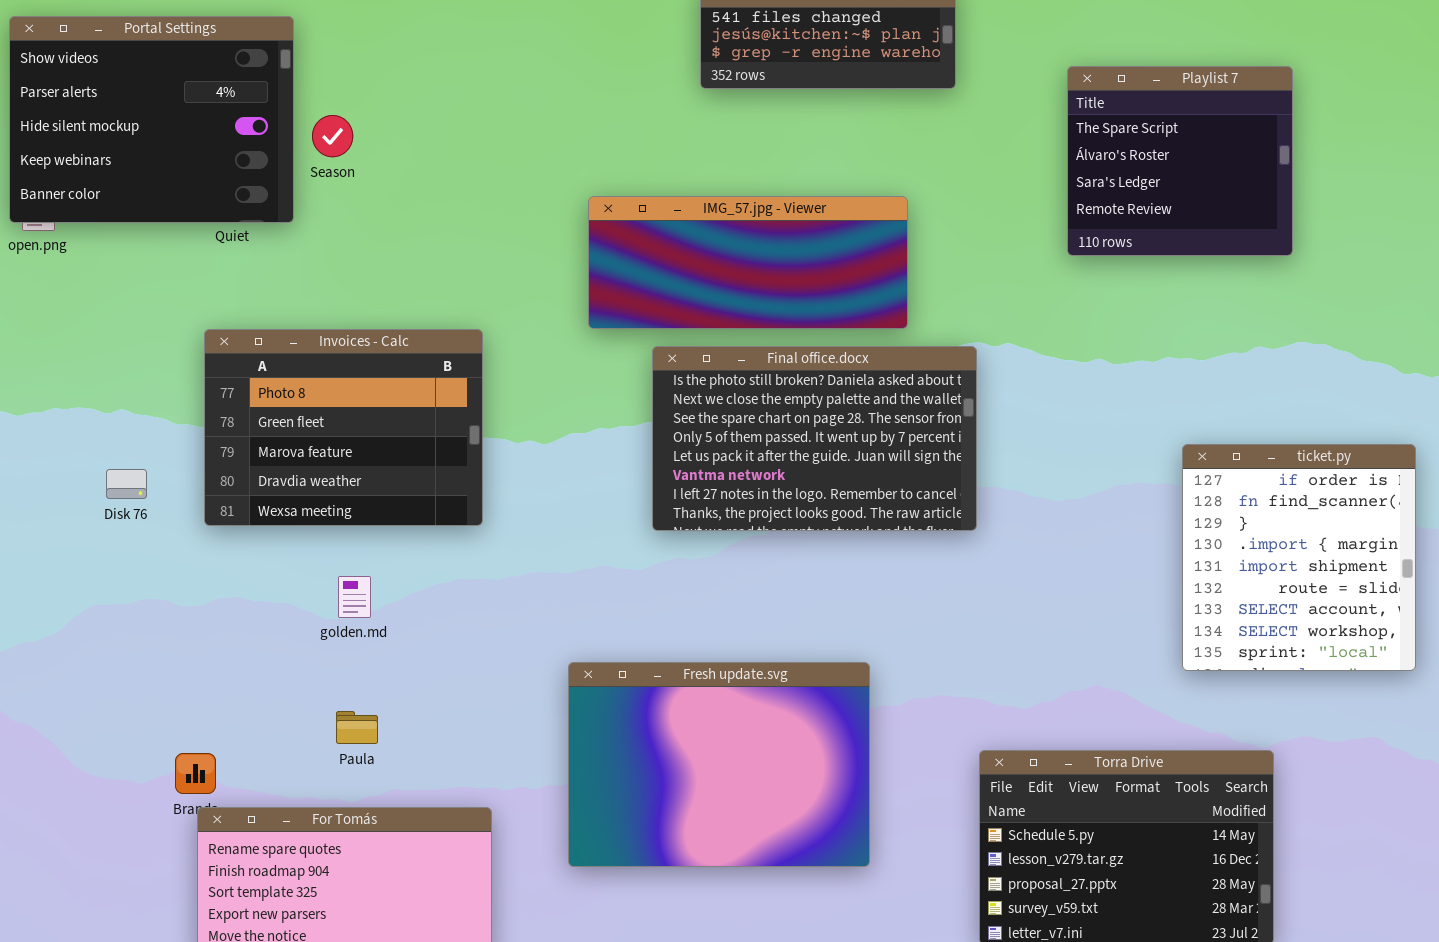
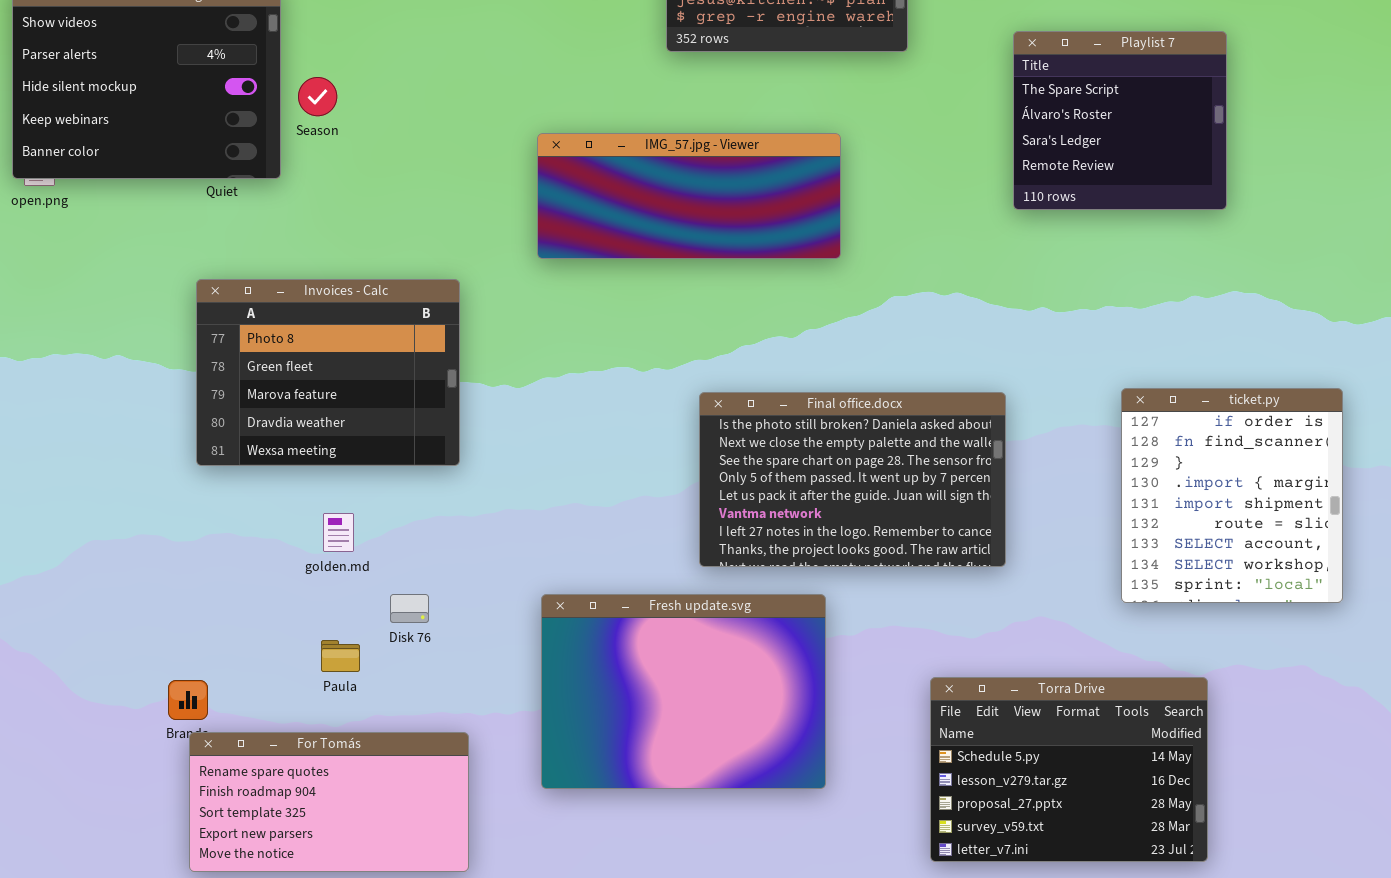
IMG_57.jpg - Viewer: [588,196,908,329] -> [537,133,841,259], moved
Final office.docx: [652,346,977,531] -> [699,392,1006,567], moved
Disk 76: [106,469,147,499] -> [390,594,429,623], moved

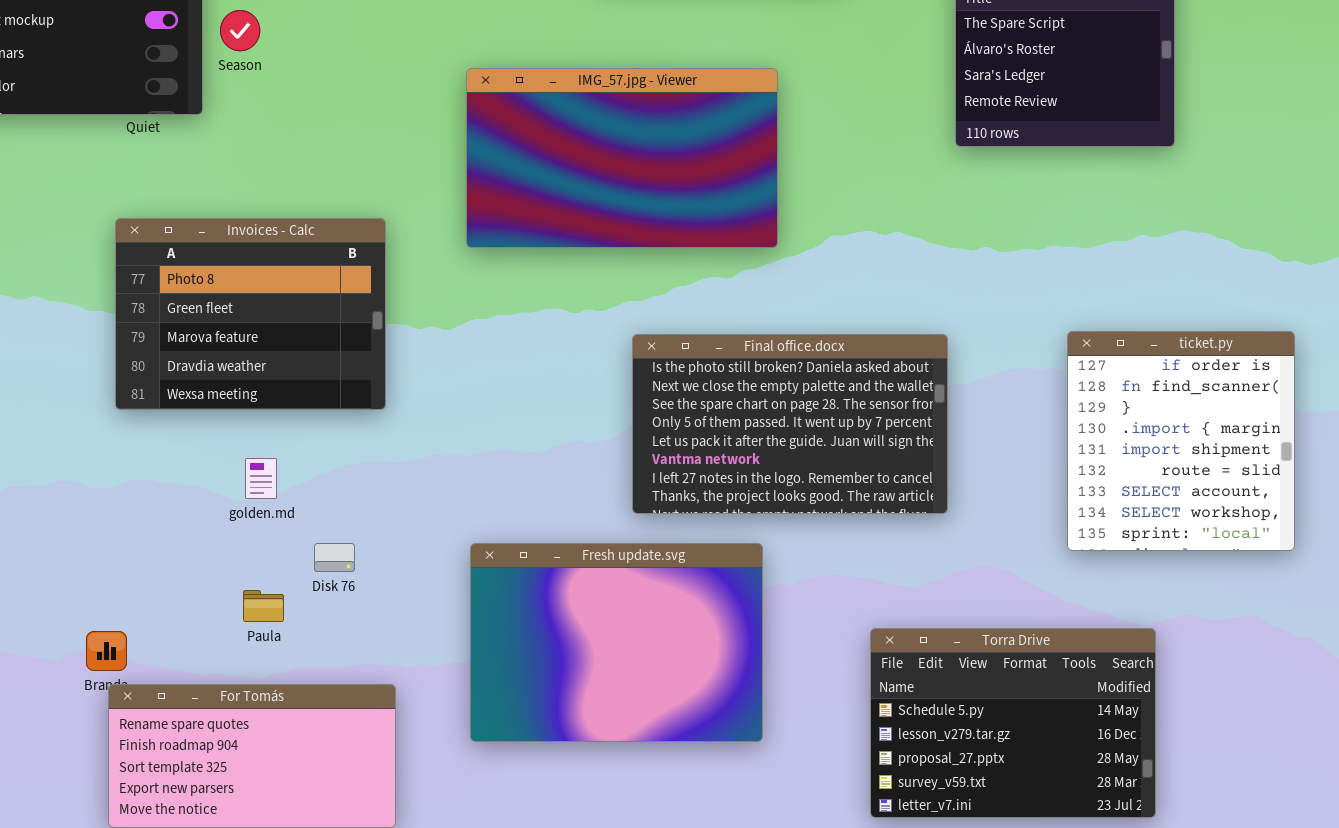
IMG_57.jpg - Viewer: [537,133,841,259] -> [466,68,778,248], resized

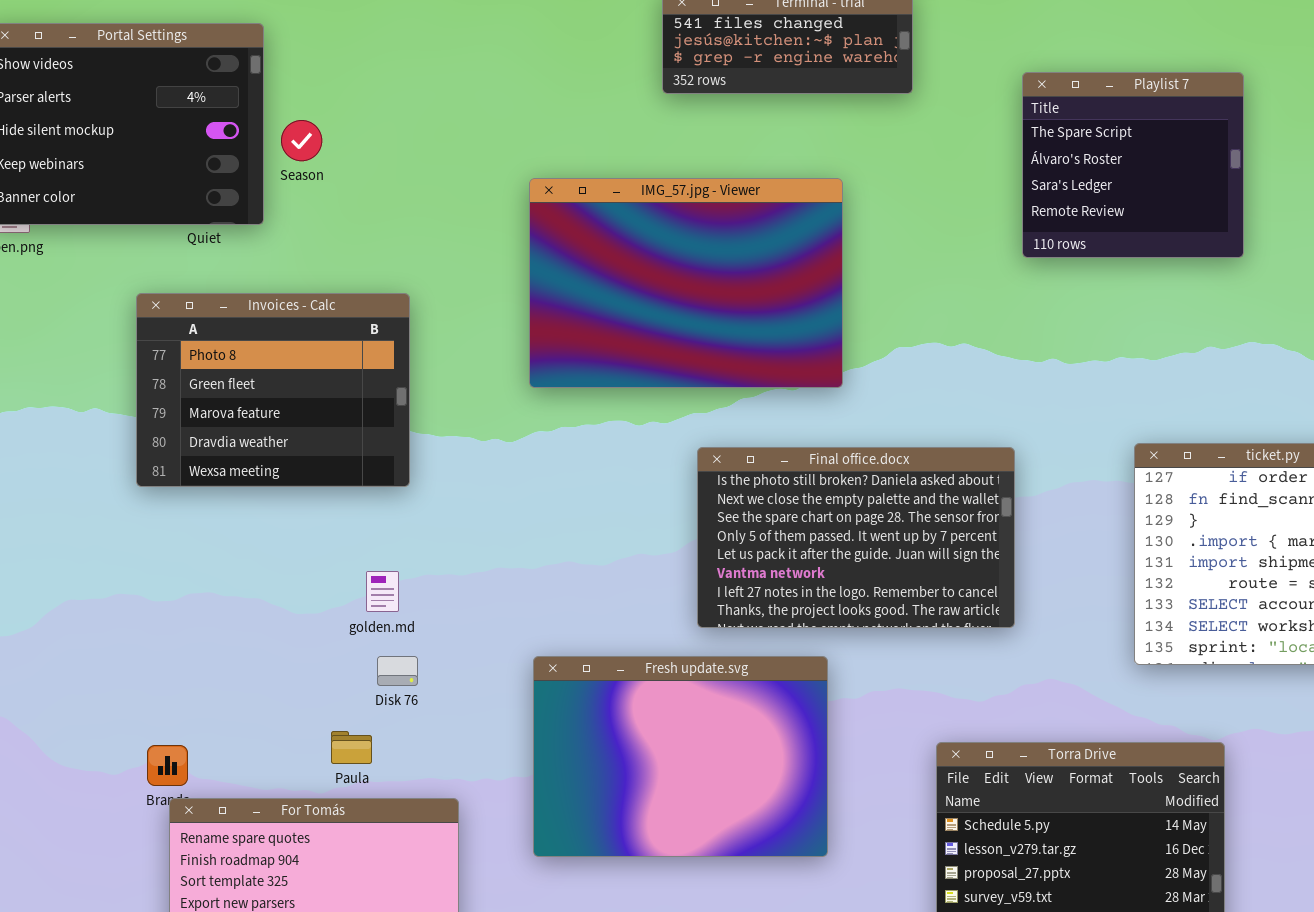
IMG_57.jpg - Viewer: [466,68,778,248] -> [529,178,843,388], resized
Invoices - Calc: [115,218,386,410] -> [136,293,410,487], moved
golden.md: [245,458,277,499] -> [366,571,399,612], moved
Paula: [243,590,284,622] -> [331,731,372,764], moved

